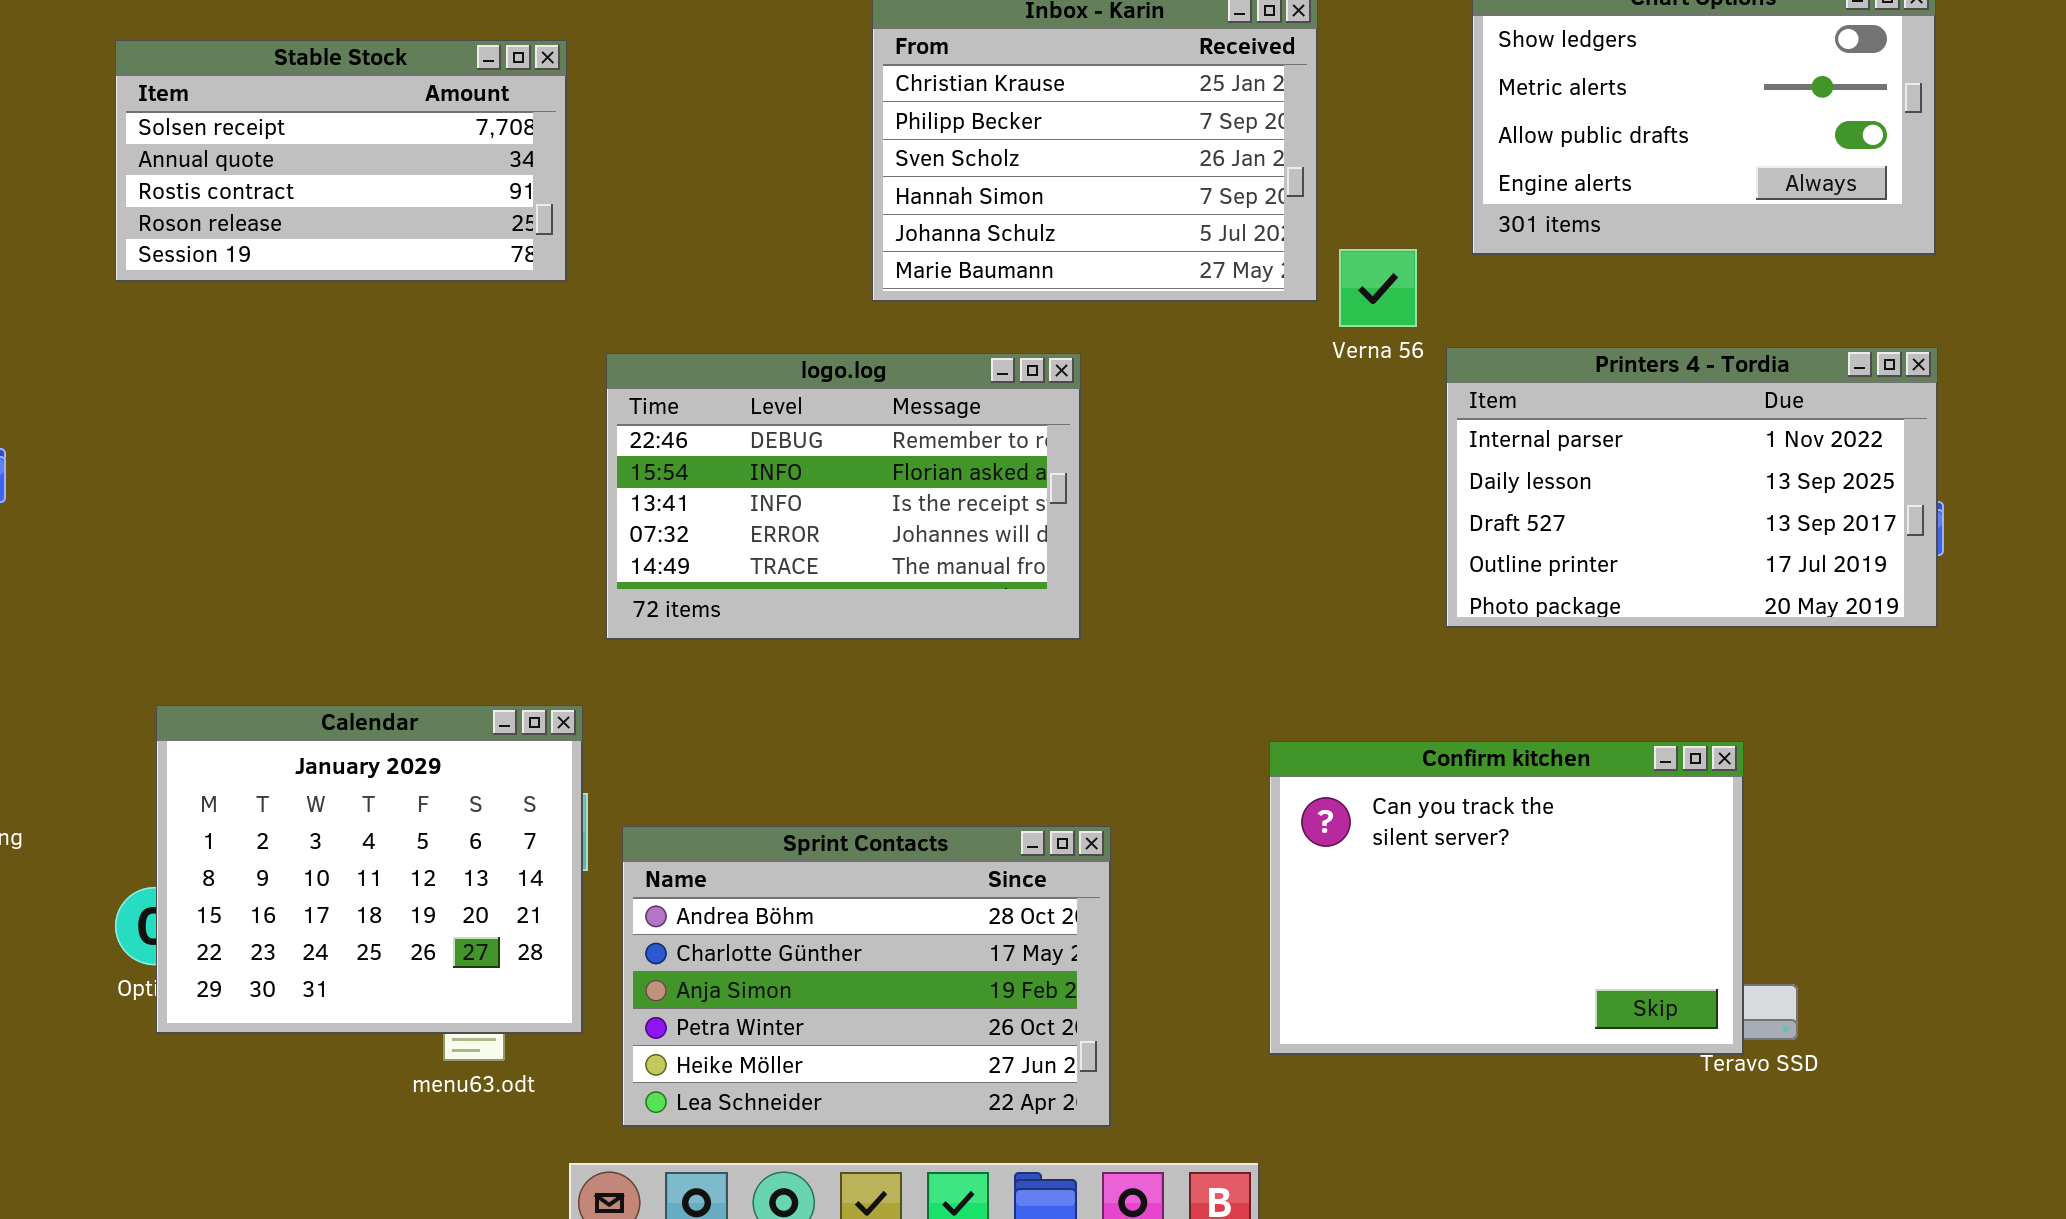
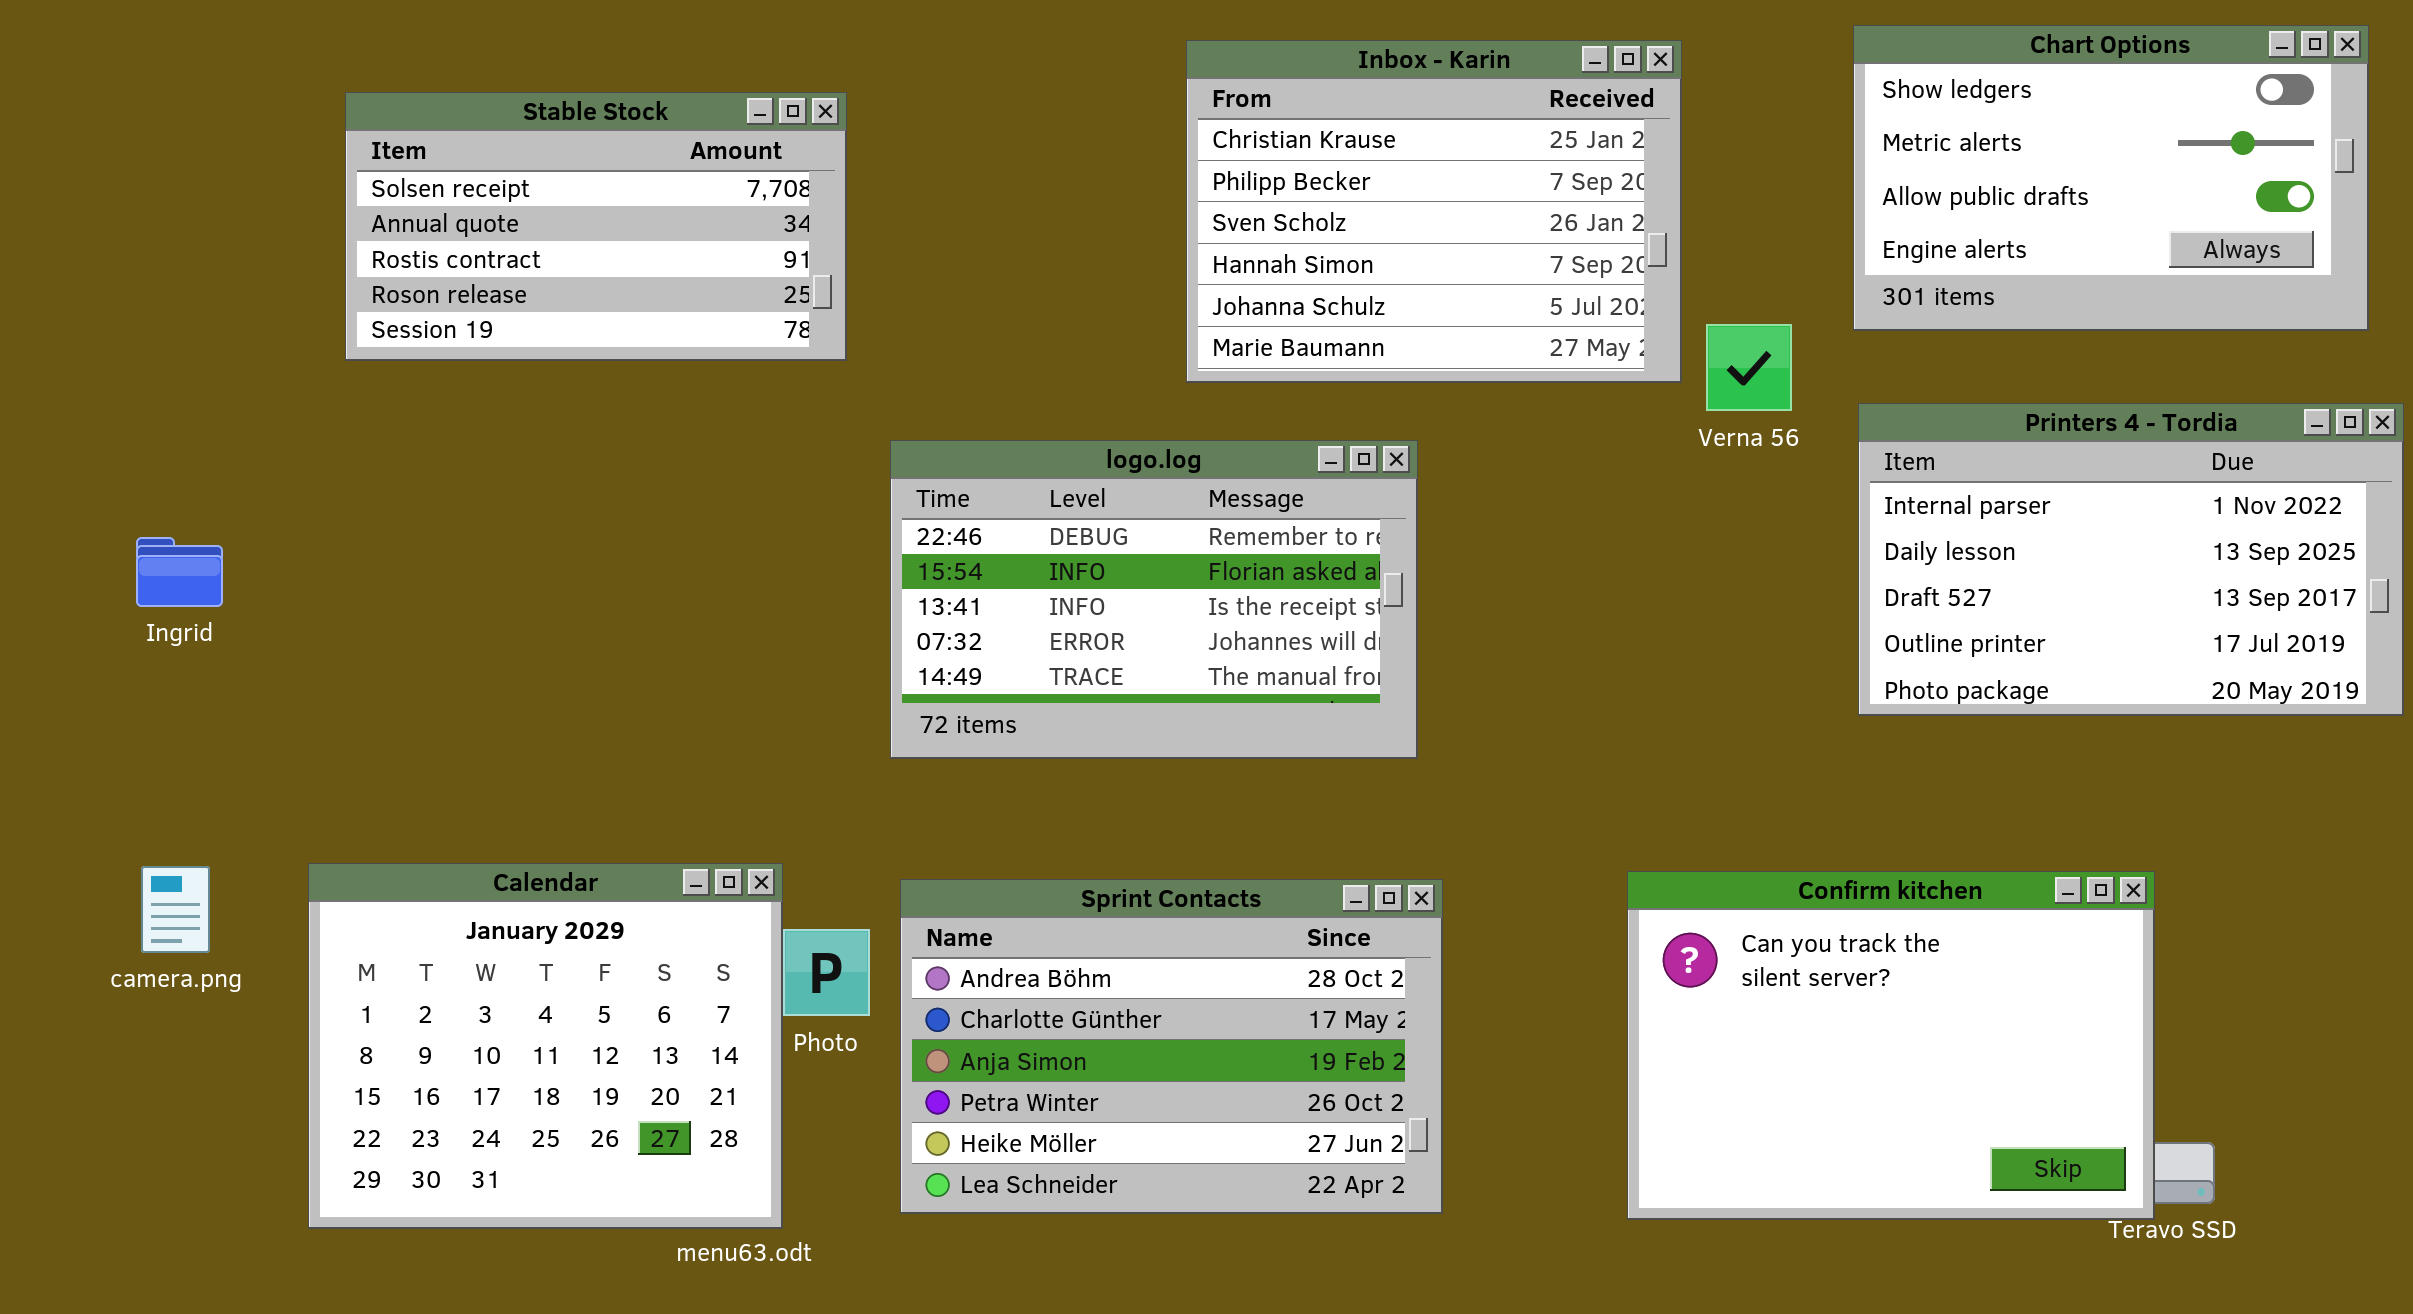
Printers 4 - Tordia: [1446,347,1938,628] -> [1858,403,2404,716], moved
Calendar: [156,705,583,1034] -> [308,863,783,1229], moved
Sprint Contacts: [622,826,1111,1127] -> [900,879,1443,1214], moved

